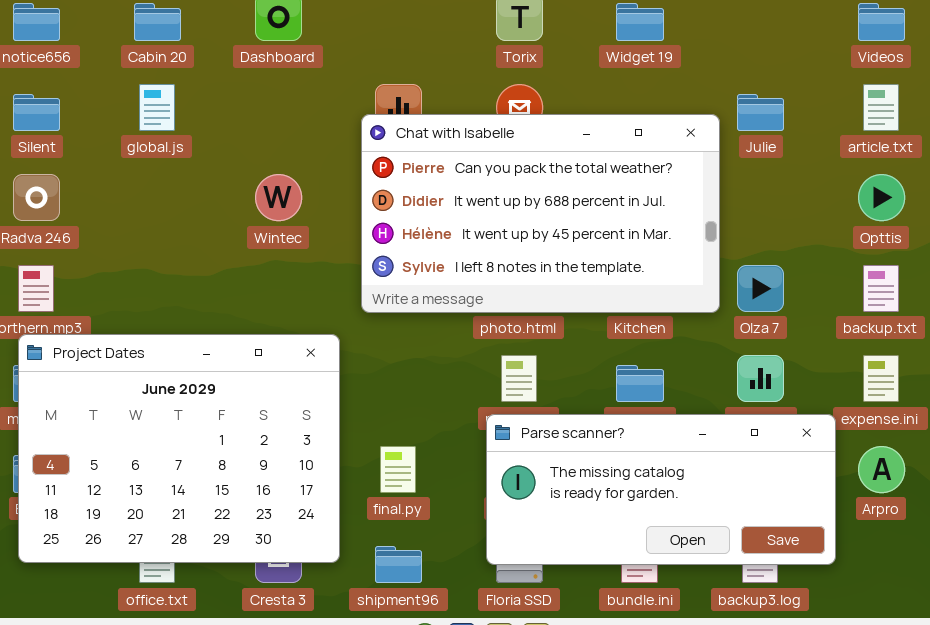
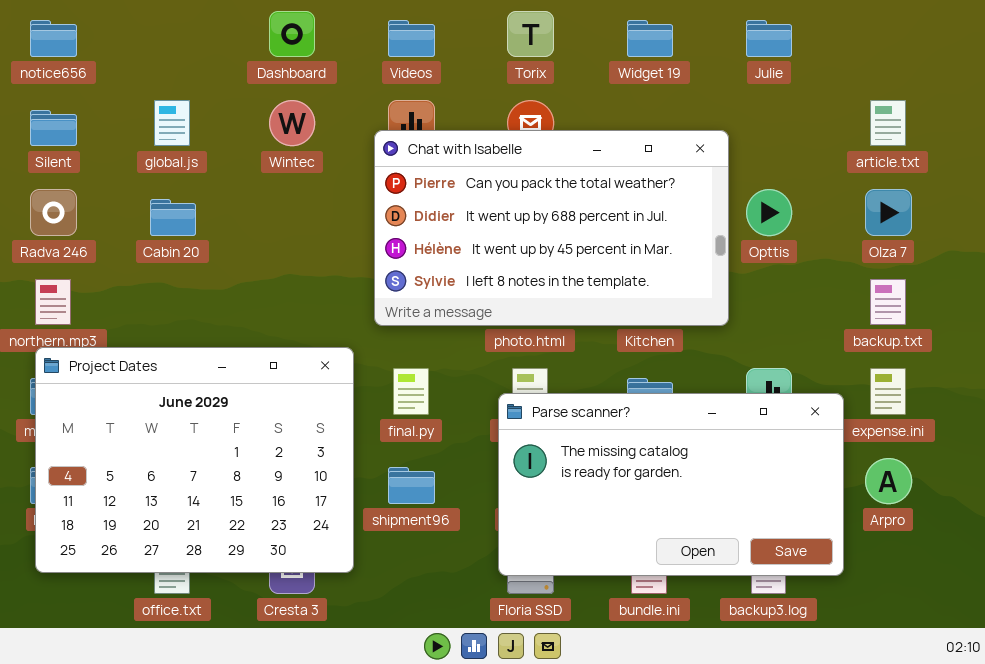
Cabin 20: [134,3,181,41] -> [150,199,196,236], moved
Videos: [858,3,905,41] -> [388,20,435,57], moved
Julie: [737,94,784,131] -> [746,20,792,57], moved
Wintec: [255,174,302,221] -> [269,100,315,146], moved
Opttis: [858,174,905,221] -> [746,189,792,236], moved
Olza 7: [737,265,784,312] -> [865,189,912,236], moved
Parse scanner?: [486,414,836,565] -> [498,393,844,576], resized
final.py: [380,446,416,493] -> [393,368,429,415], moved
shipment96: [375,546,422,583] -> [388,467,435,504], moved

